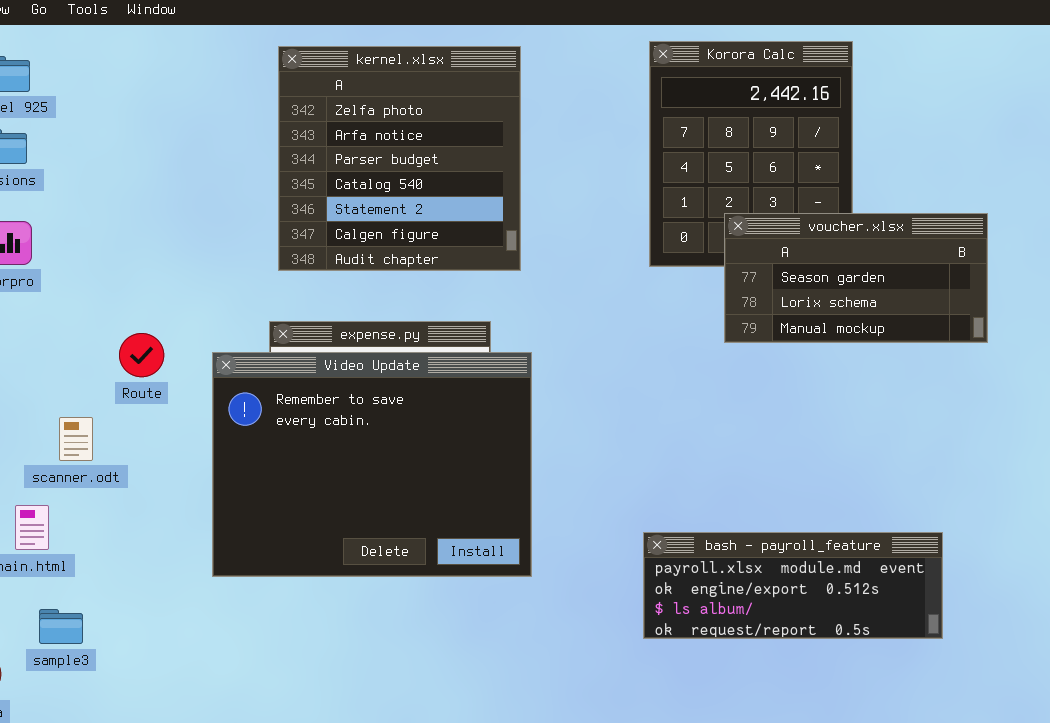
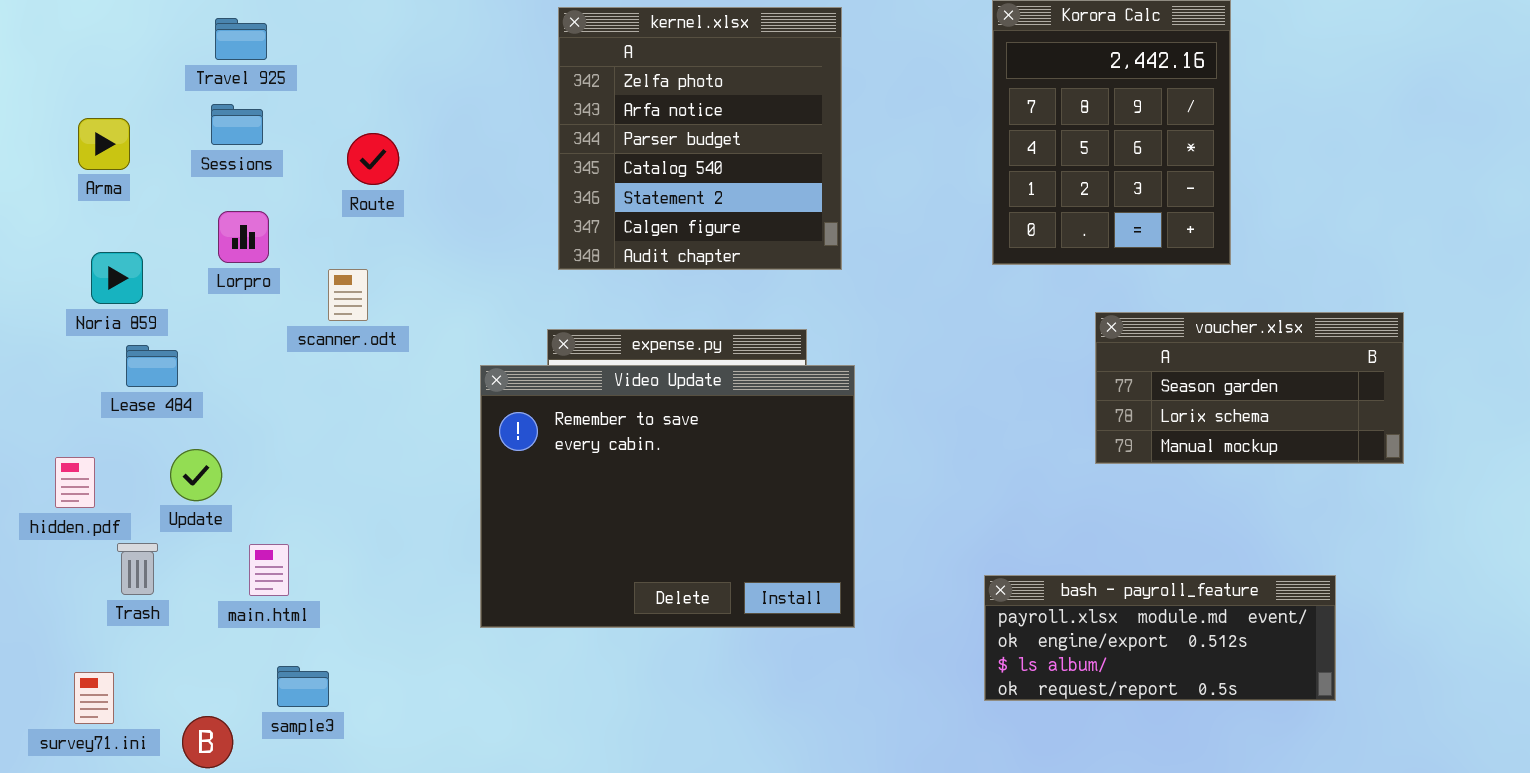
voucher.xlsx: [724,213,988,343] -> [1095,312,1404,464], moved
Route: [119,333,164,377] -> [347,133,399,185], moved
scanner.odt: [59,417,93,461] -> [328,269,368,321], moved

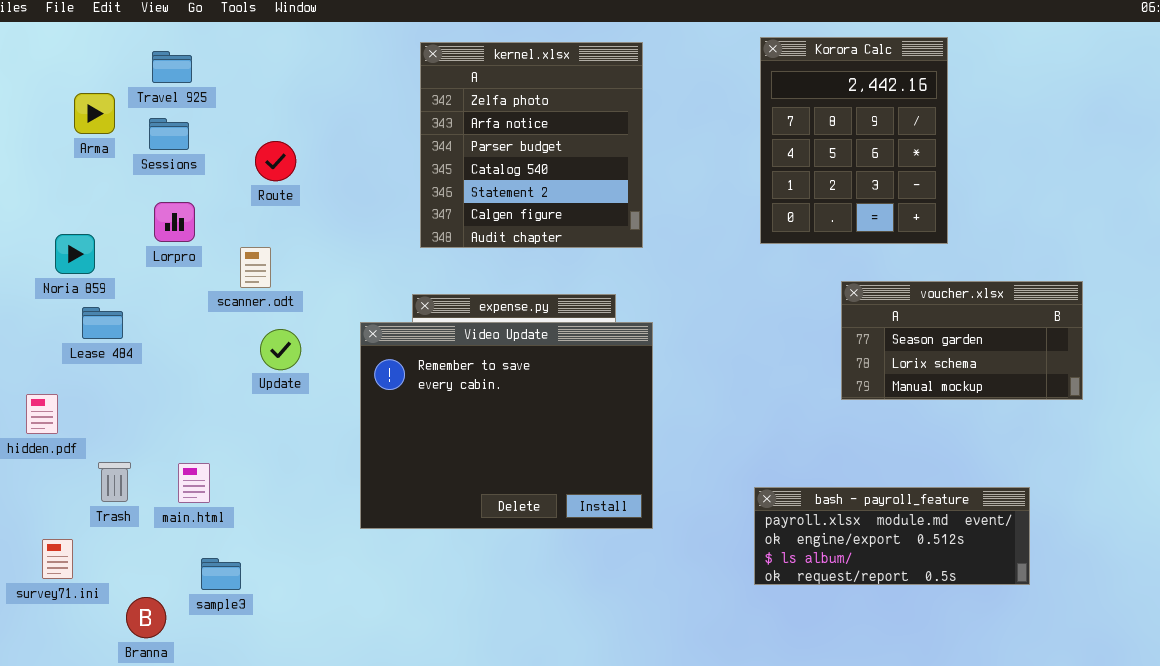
Arma: [78,118,130,170] -> [74,93,115,134], moved
Update: [170,449,222,501] -> [260,329,301,370], moved
Trash: [117,543,158,595] -> [98,462,131,502], moved
survey71.ini: [74,672,114,724] -> [42,539,73,579], moved

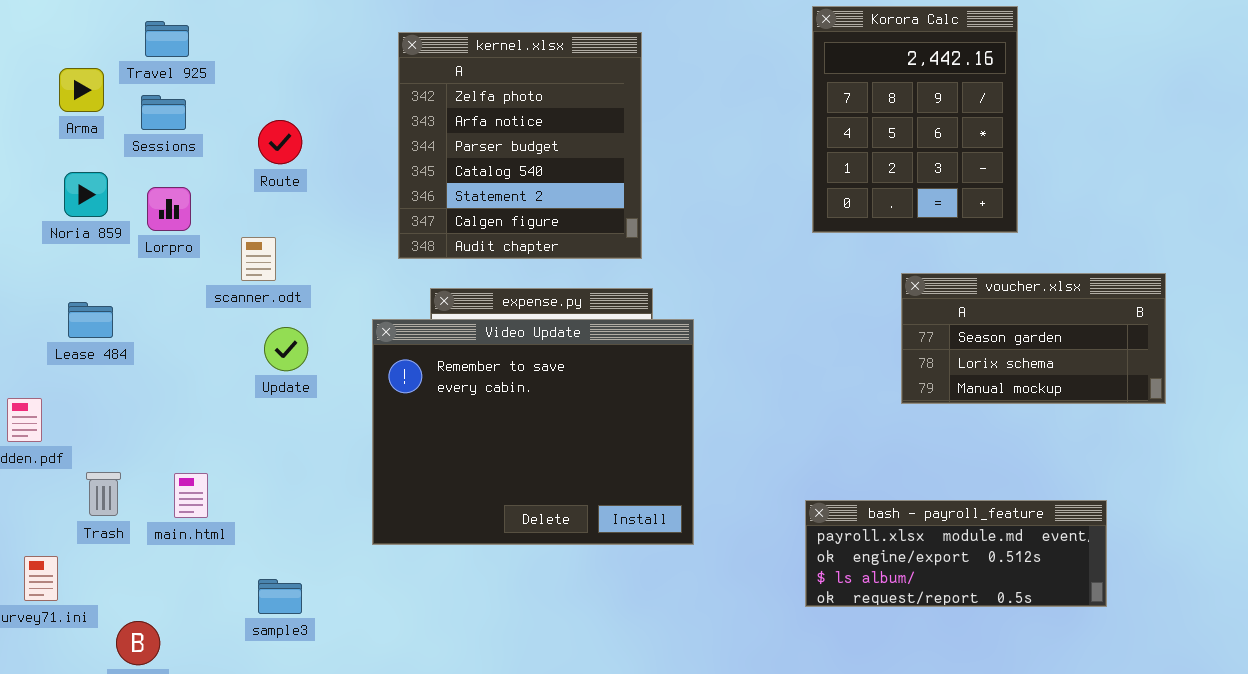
kernel.xlsx: [420,42,643,248] -> [398,32,642,259], moved
Noria 859: [55,234,95,274] -> [64,172,108,217], moved
sample3: [201,558,241,590] -> [258,579,302,614], moved

